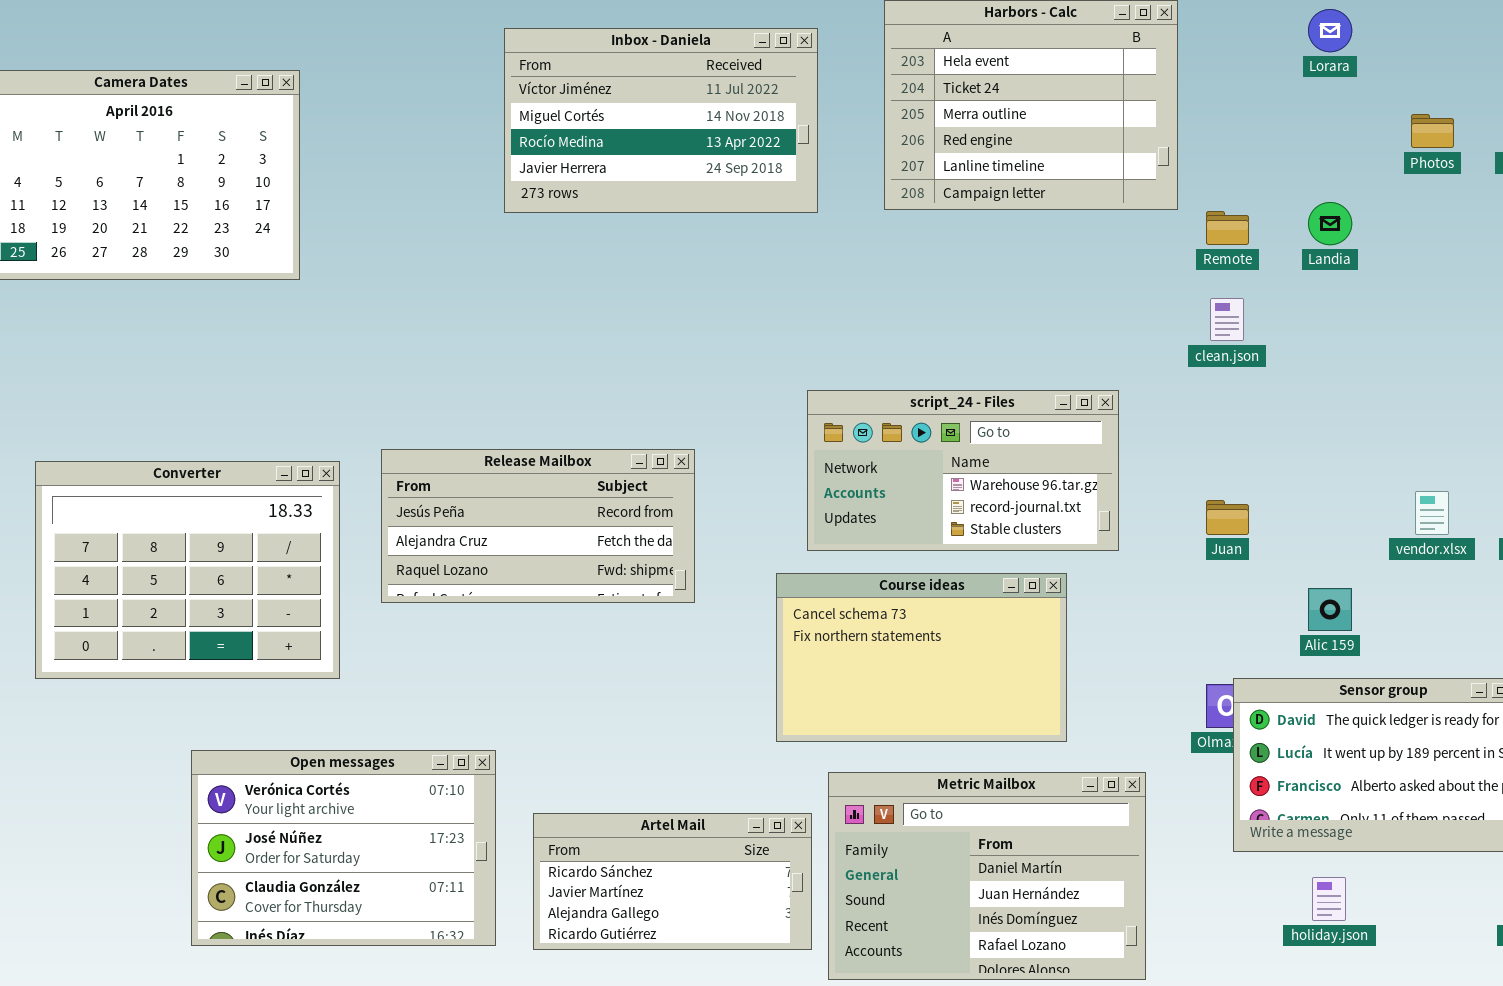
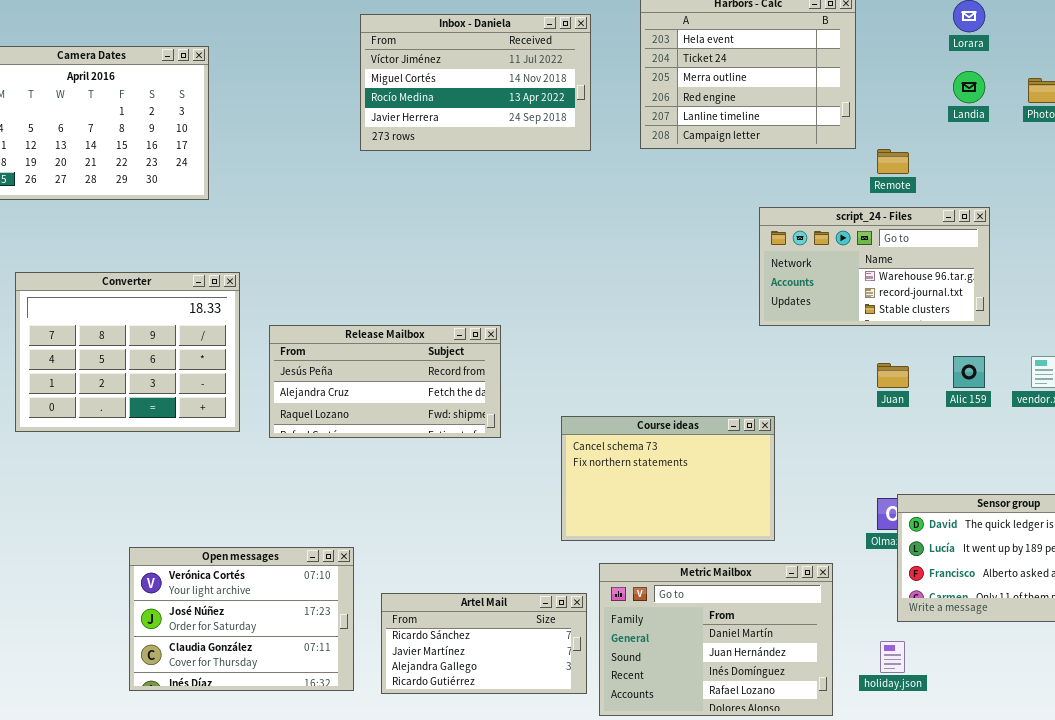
Landia: [1308,202,1352,245] -> [953,71,985,103], moved
script_24 - Files: [807,390,1119,551] -> [759,207,990,326], moved
Converter: [35,461,340,679] -> [15,272,240,432], moved
Alic 159: [1308,588,1352,631] -> [953,356,985,388], moved
holiday.json: [1312,877,1346,921] -> [880,641,905,673], moved

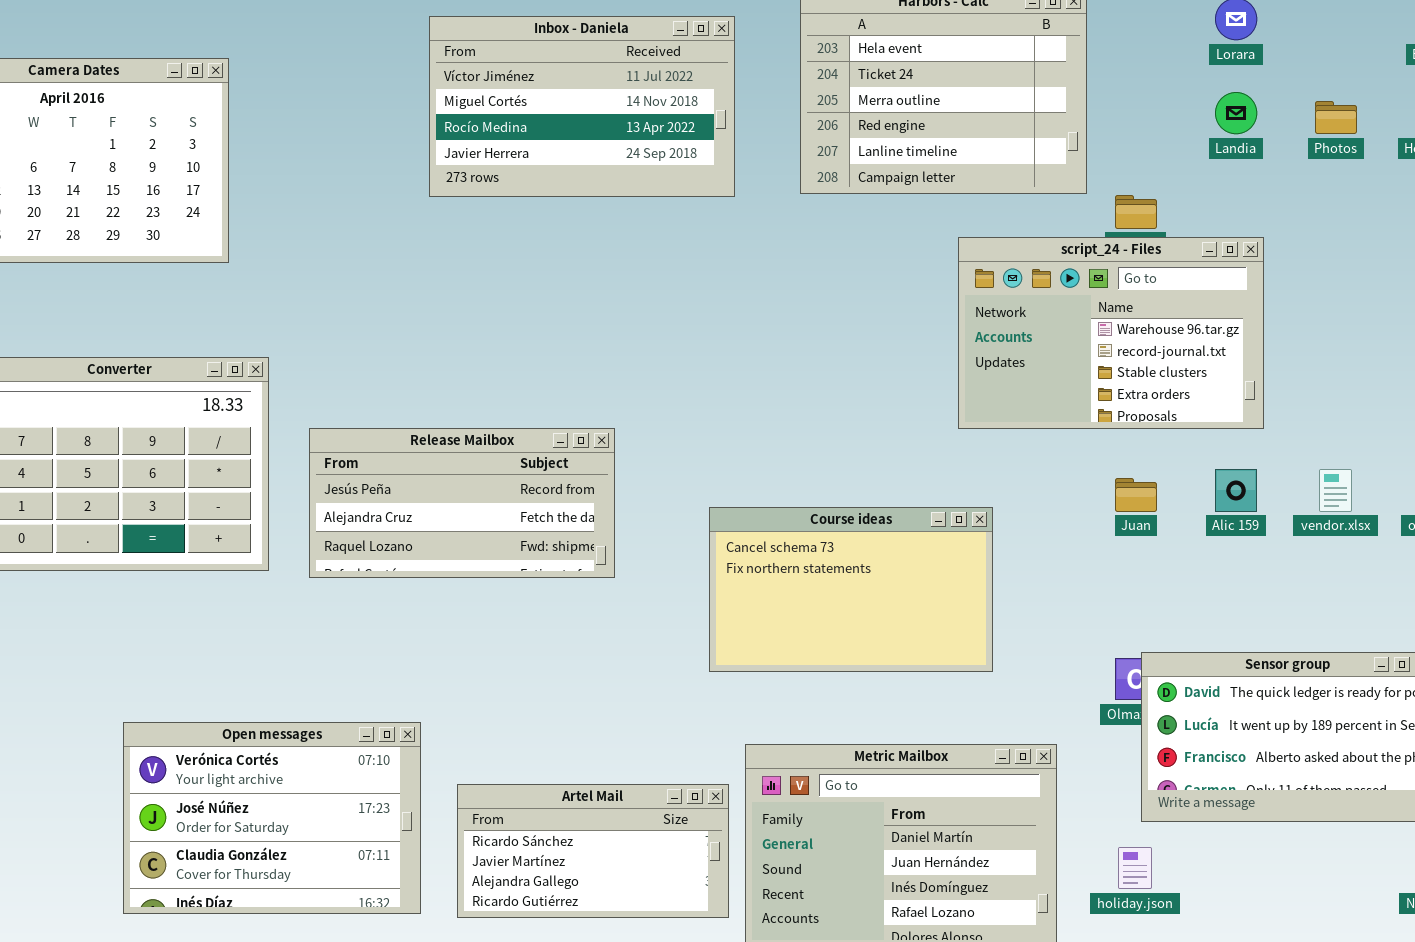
script_24 - Files: [759,207,990,326] -> [958,237,1264,429], resized
Course ideas: [561,416,775,541] -> [709,507,993,672], moved

